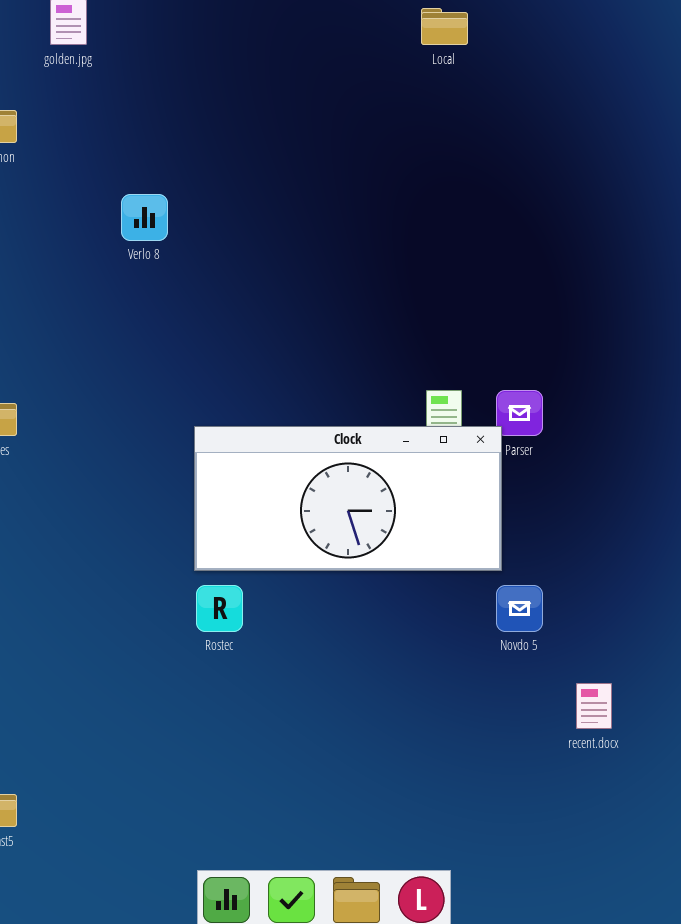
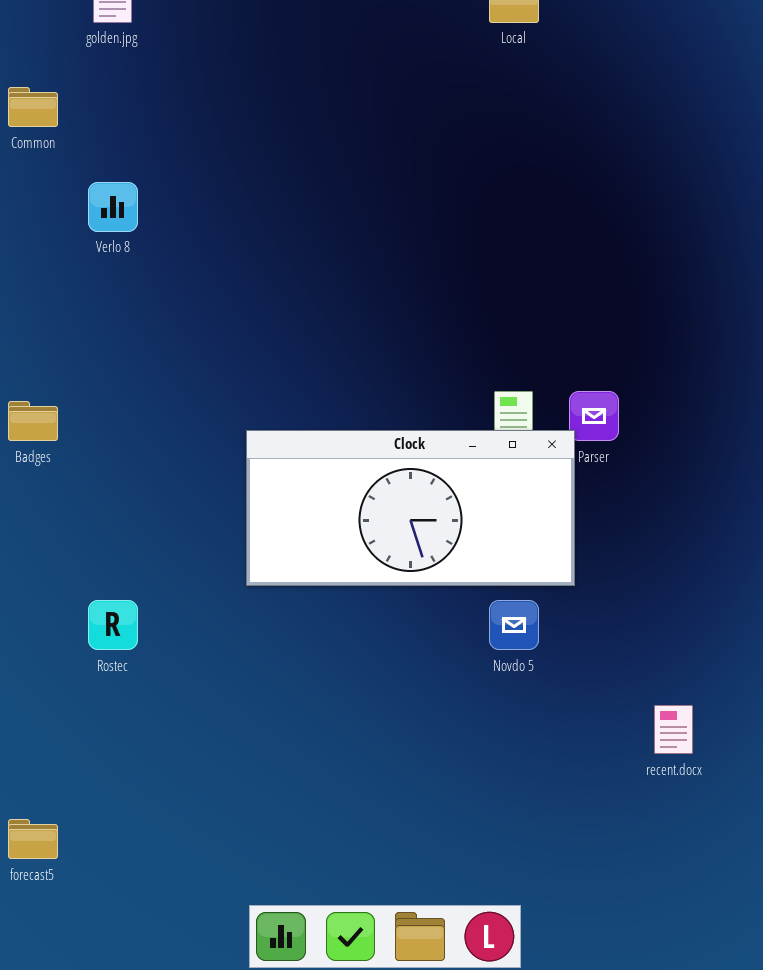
Verlo 8: [121,194,168,241] -> [88,182,138,232], moved
Rostec: [196,585,243,632] -> [88,600,138,650], moved
Novdo 5: [496,585,543,632] -> [489,600,539,650], moved

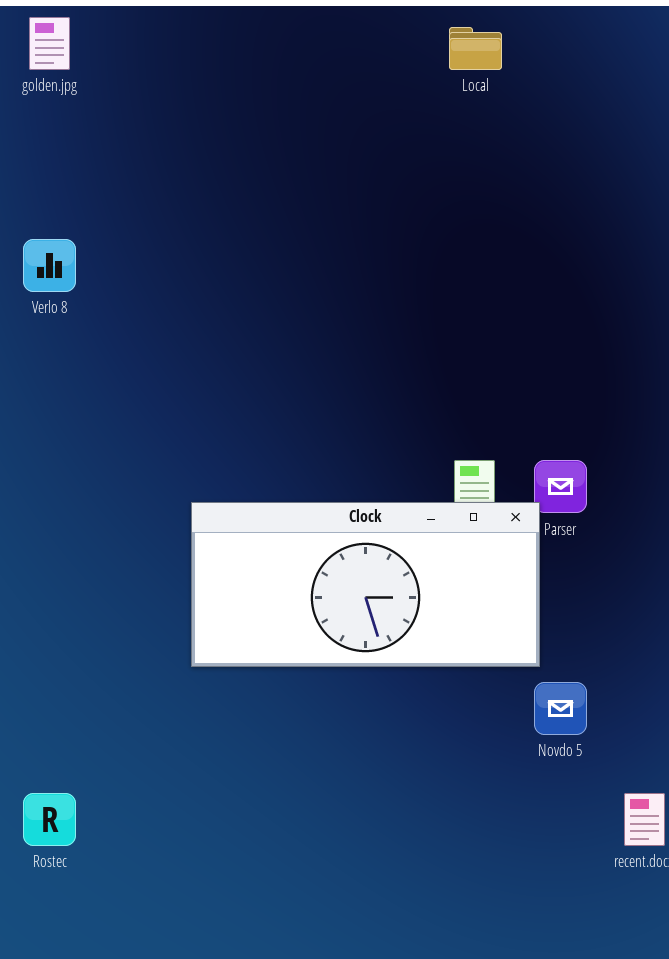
Rostec: [88,600,138,650] -> [23,793,76,846], moved
Novdo 5: [489,600,539,650] -> [534,682,587,735], moved

